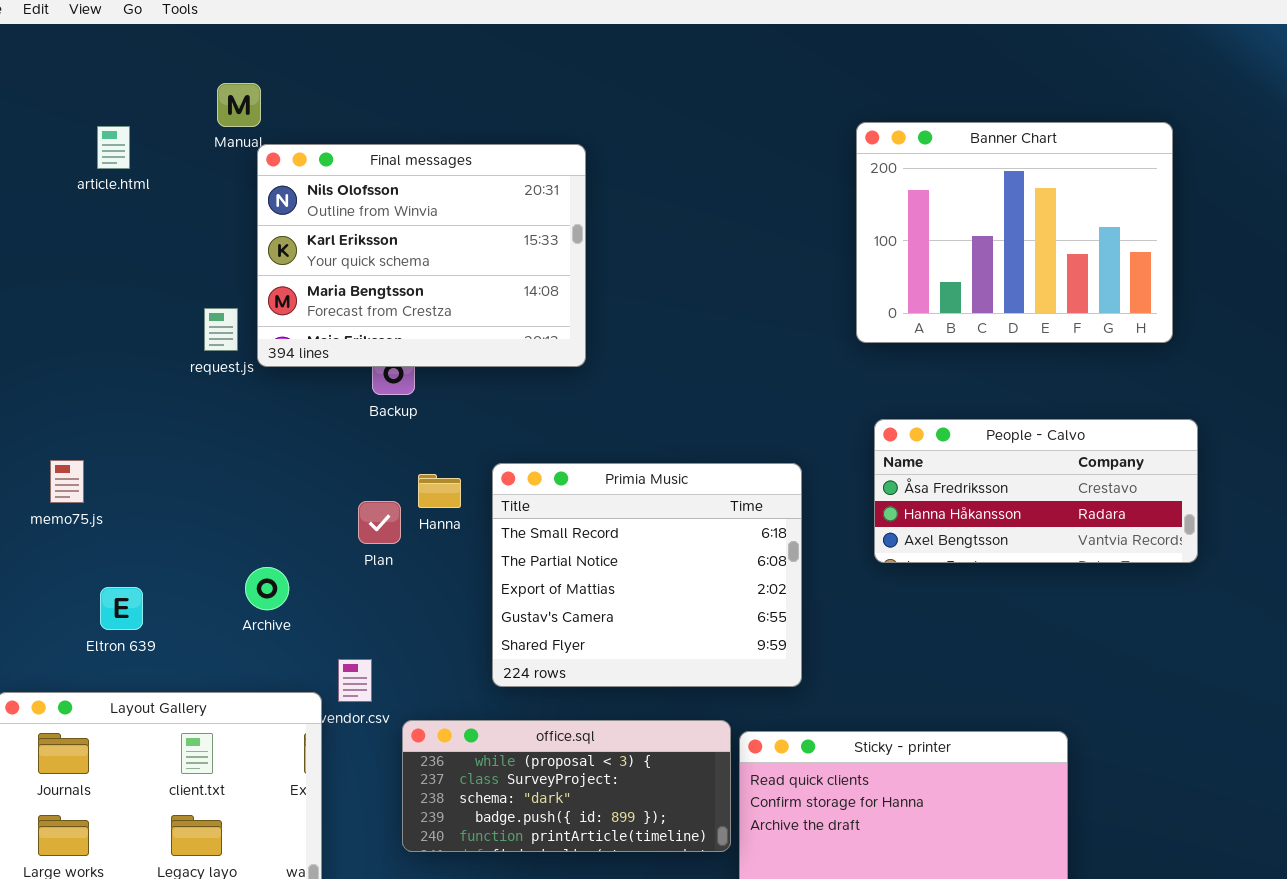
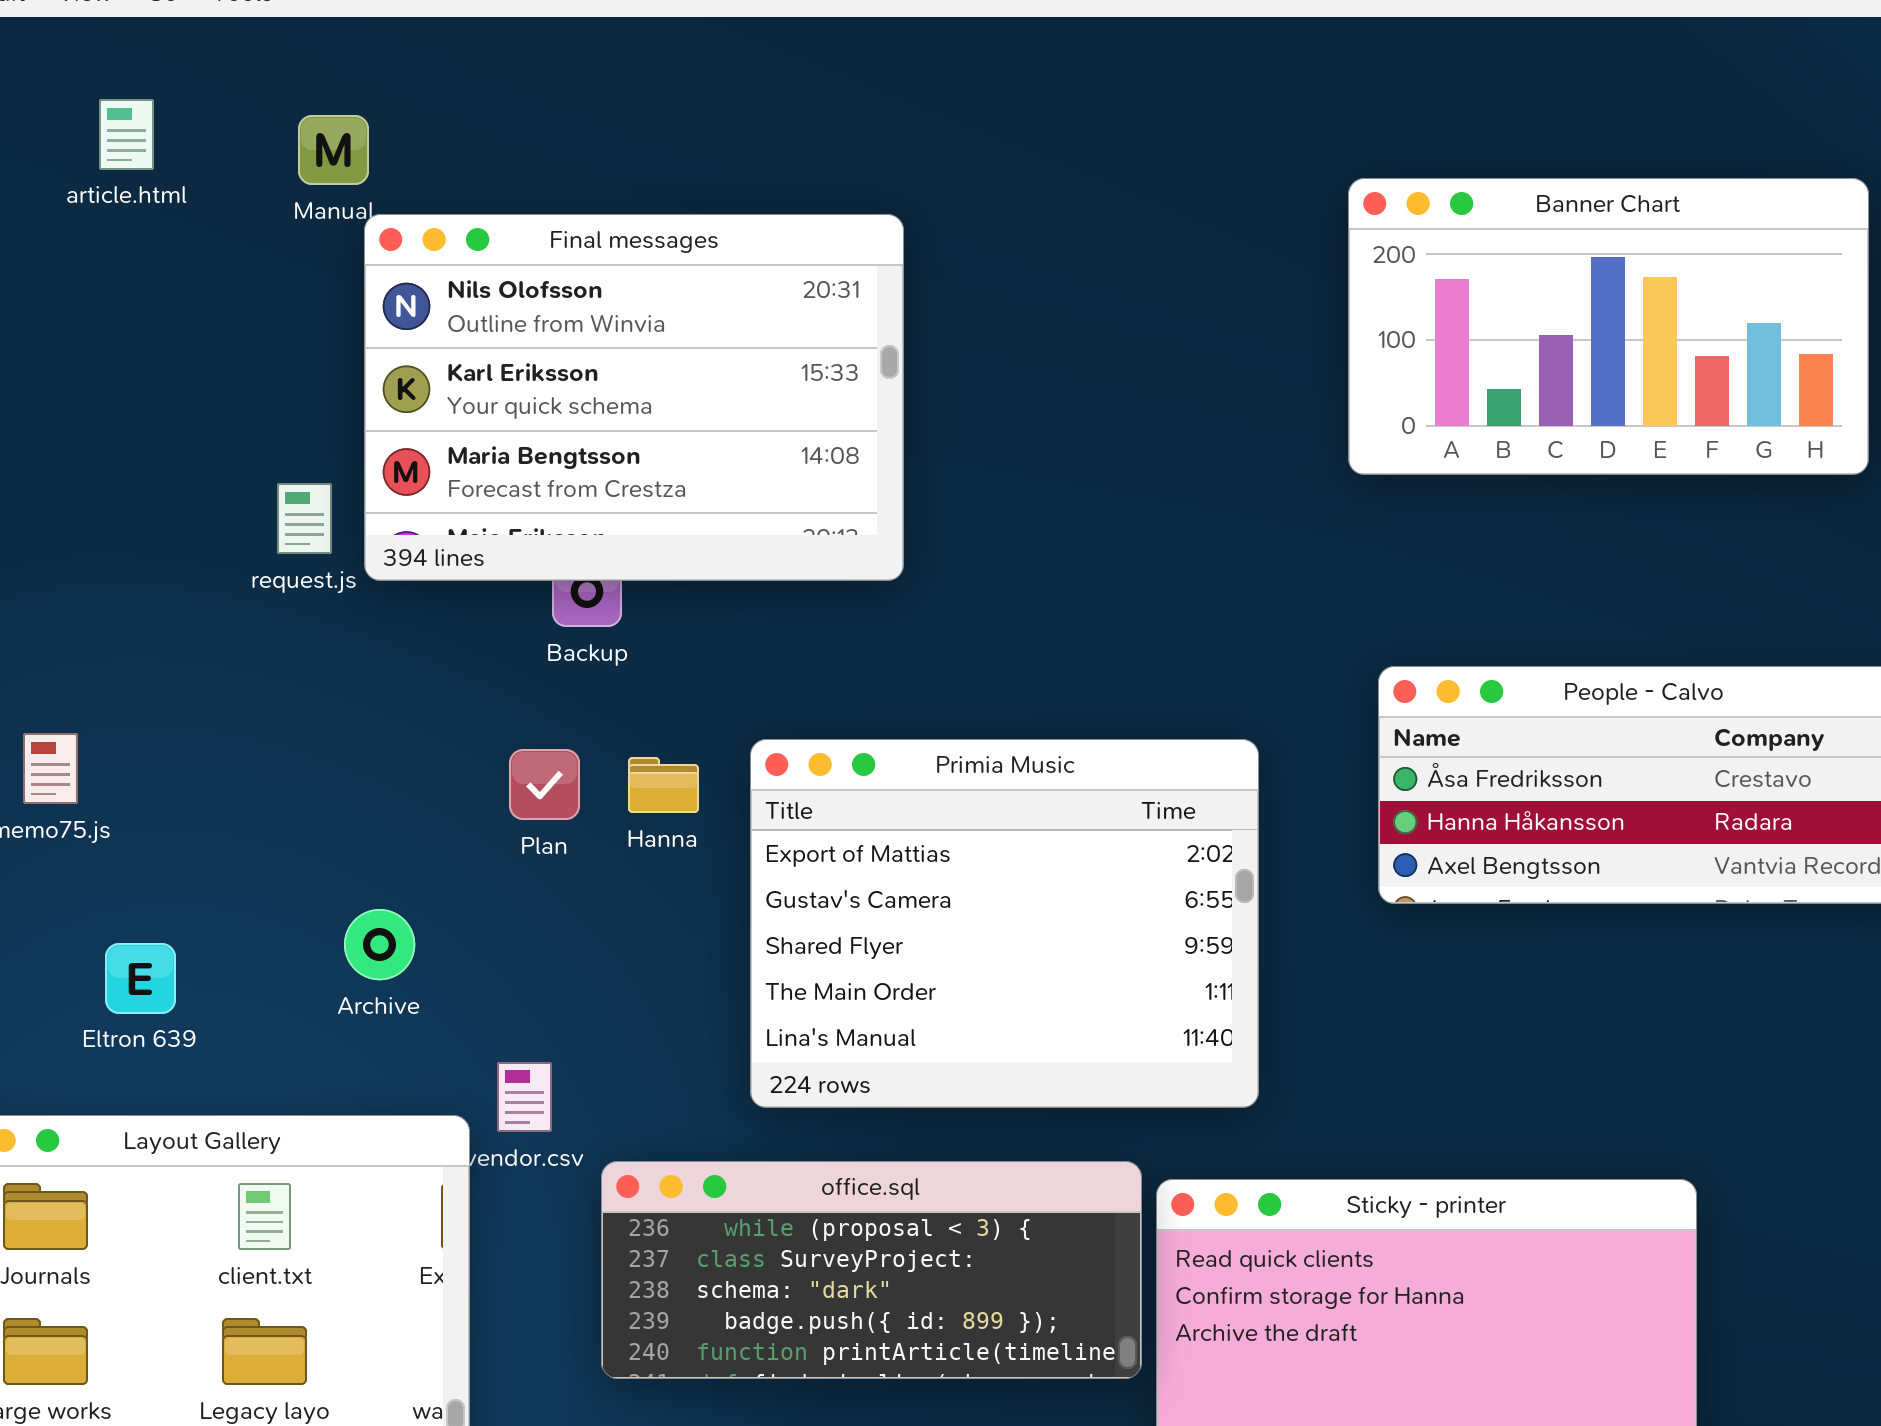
Banner Chart: [856,122,1173,343] -> [1348,178,1869,475], resized
article.html: [97,126,130,169] -> [99,99,154,170], moved
Primia Music: [492,463,802,687] -> [750,739,1259,1108], scrolled down 2 rows
Plan: [358,501,401,544] -> [509,749,580,820], moved

